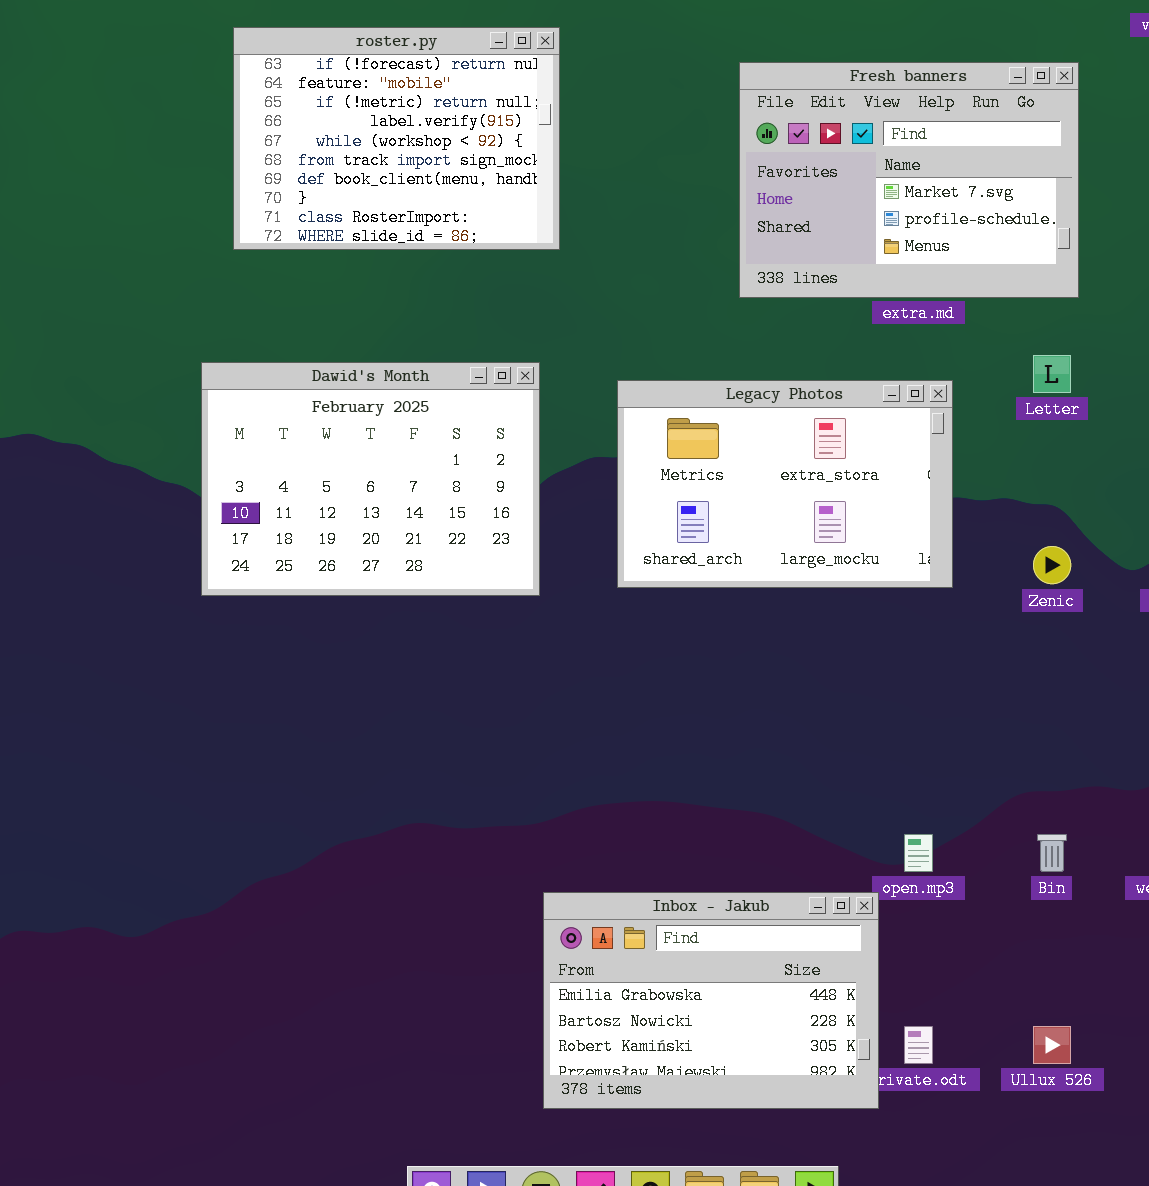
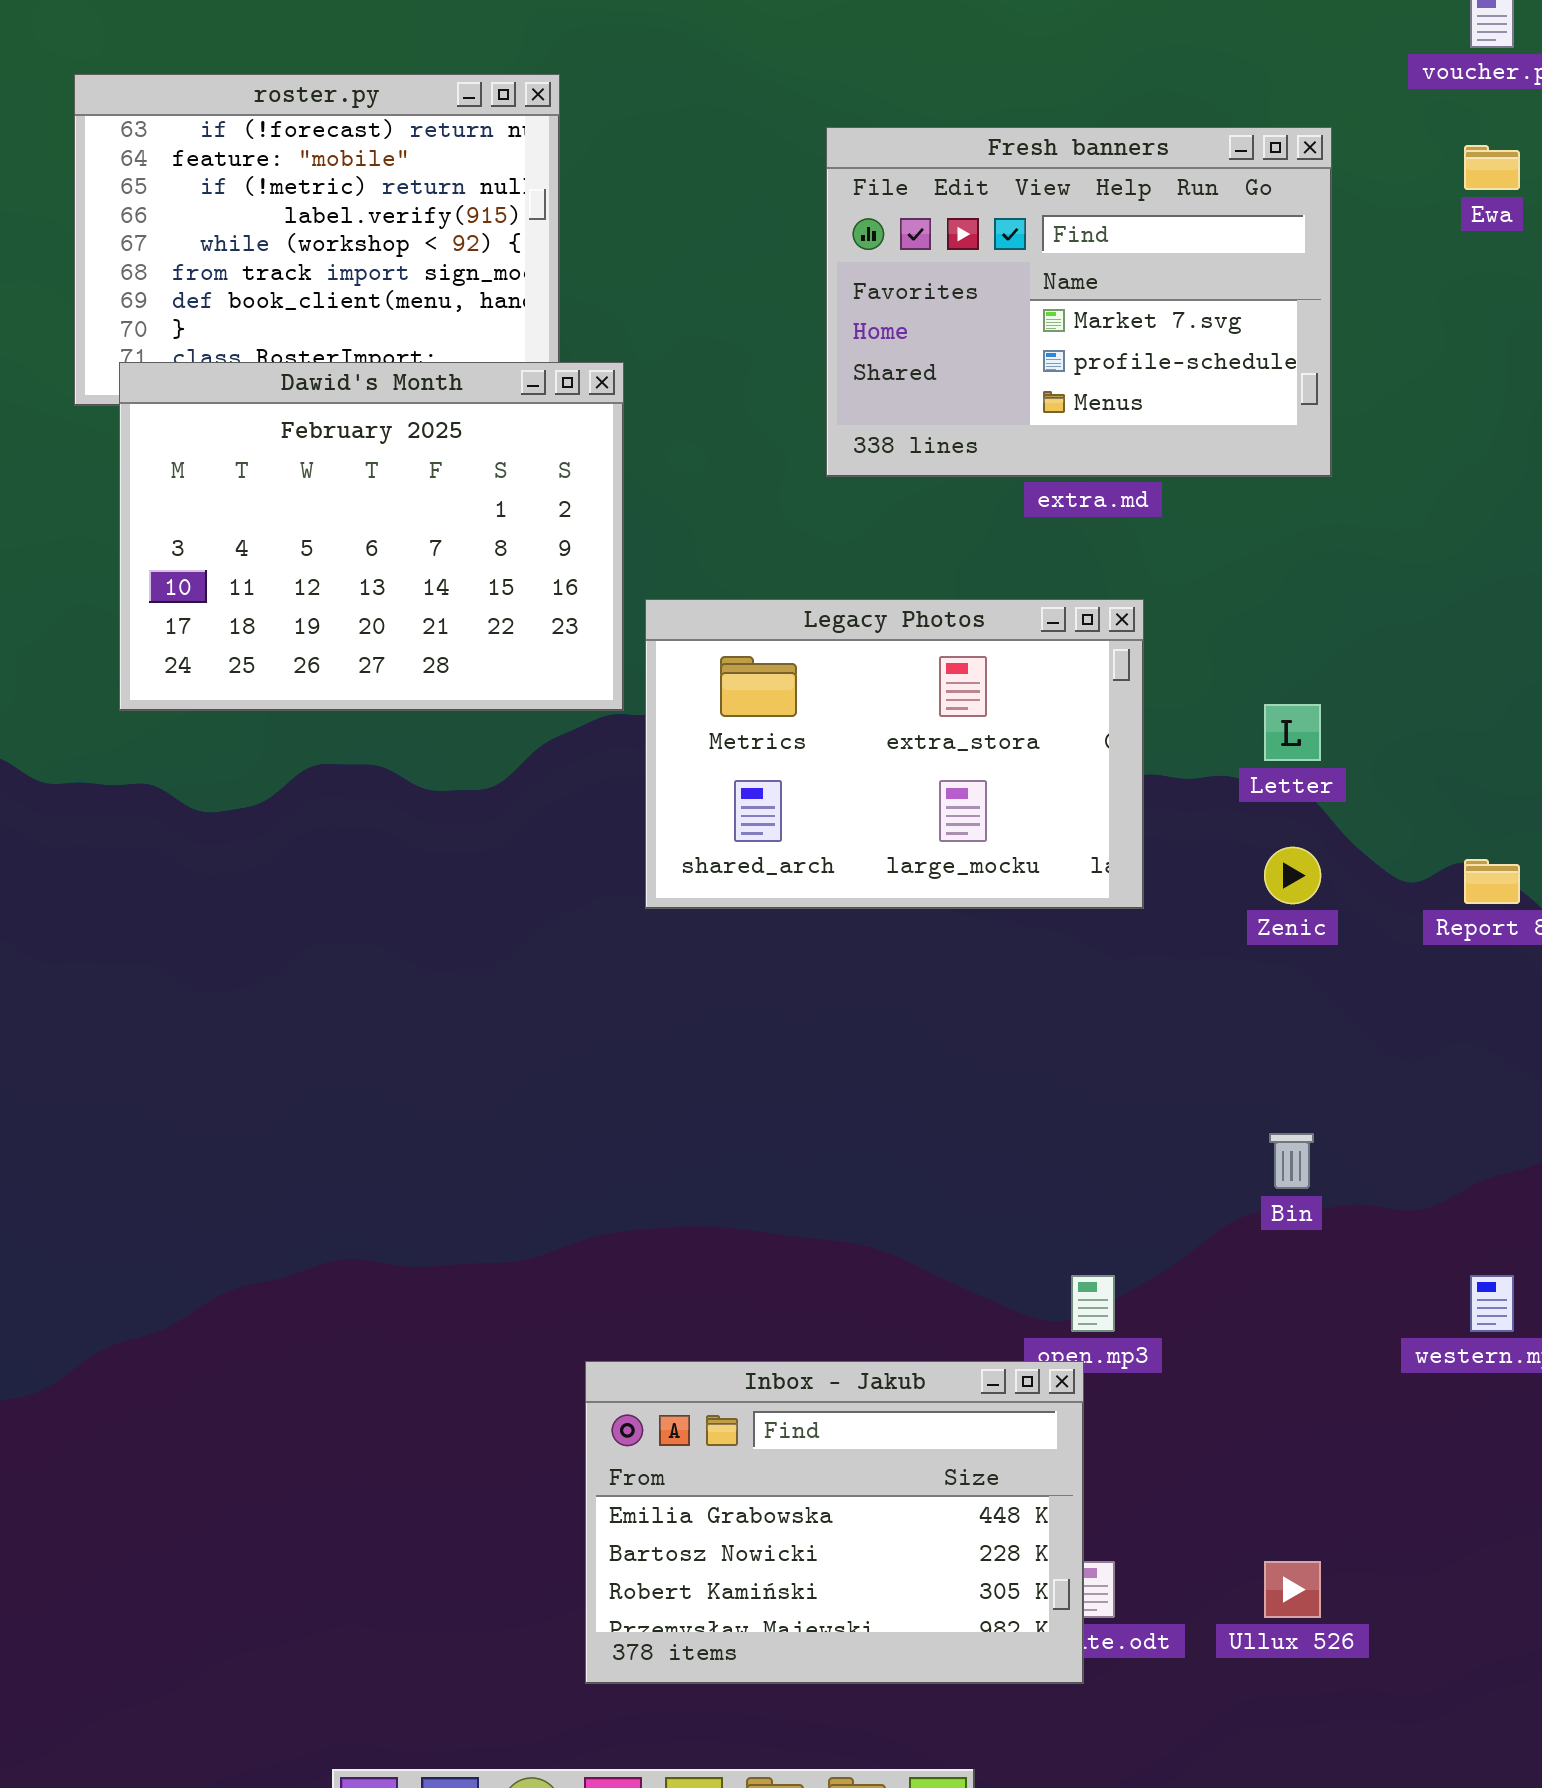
Letter: [1033,355,1071,393] -> [1264,704,1321,761], moved
Dawid's Month: [201,362,540,596] -> [119,362,624,711], moved
Bin: [1037,834,1067,872] -> [1269,1133,1314,1189], moved
Inbox - Jakub: [543,892,879,1109] -> [585,1361,1084,1684], moved

